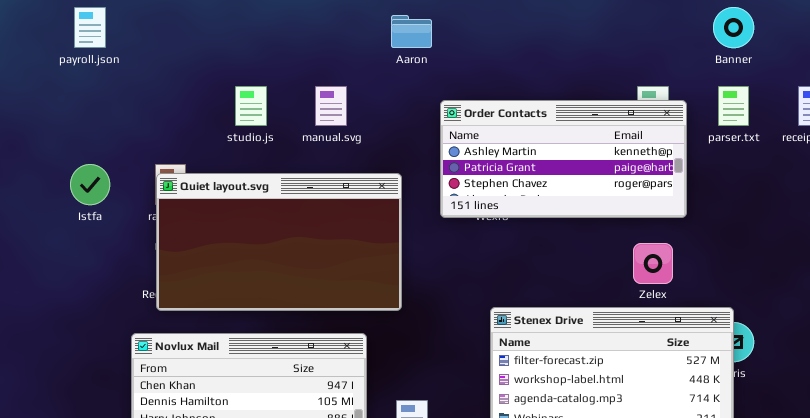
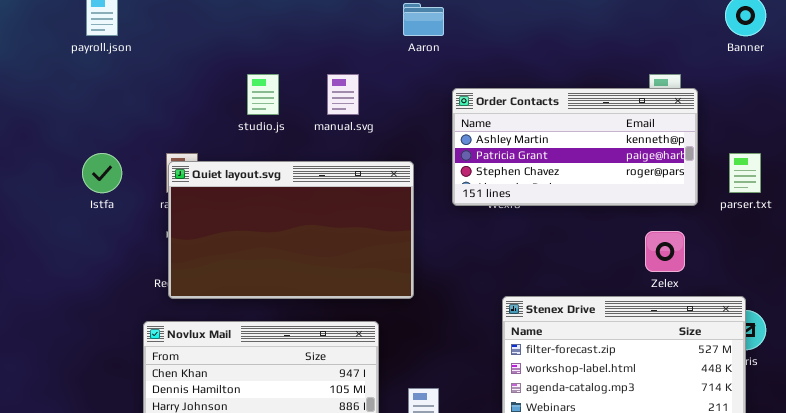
parser.txt: [718,86,749,126] -> [729,153,761,193], moved

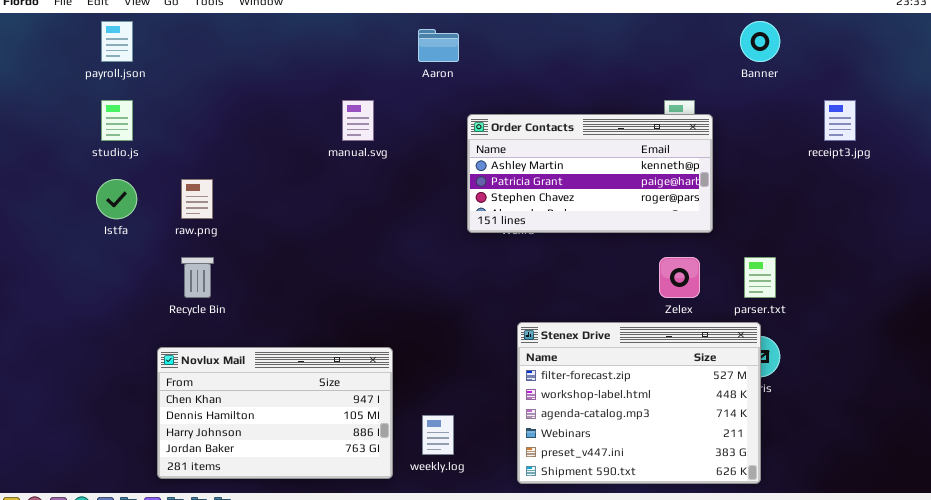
studio.js: [247,74,279,115] -> [101,100,133,141], moved
parser.txt: [729,153,761,193] -> [744,257,776,298], moved
Quiet layout.svg: [168,161,414,299] -> none, closed

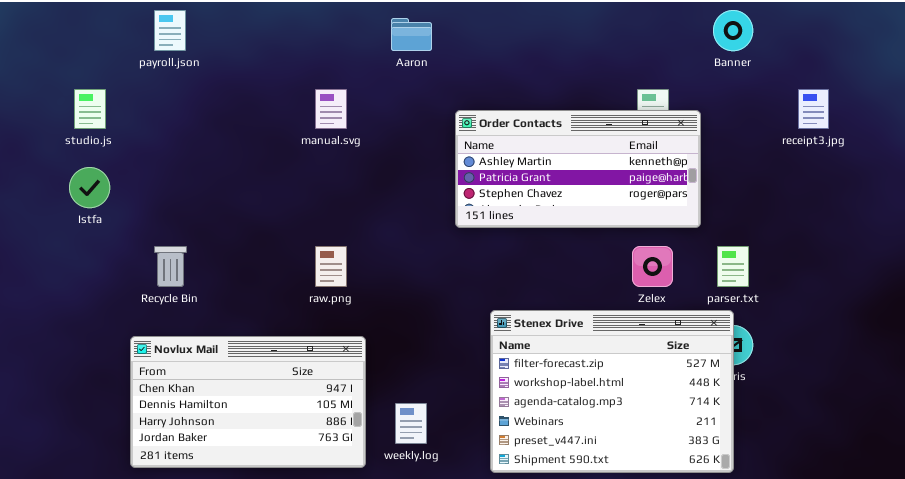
payroll.json: [101,21,133,62] -> [154,10,186,51], moved
Order Contacts: [467,114,713,233] -> [455,110,701,228], moved
raw.png: [181,179,213,219] -> [315,246,347,287], moved

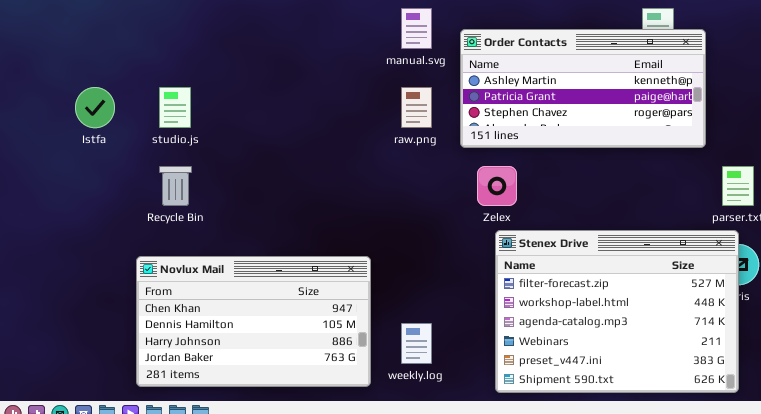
studio.js: [74,89,106,129] -> [159,87,191,128], moved
manual.svg: [315,89,347,129] -> [401,8,432,49], moved
raw.png: [315,246,347,287] -> [401,87,432,128], moved
Zelex: [632,246,673,287] -> [477,166,517,206], moved

